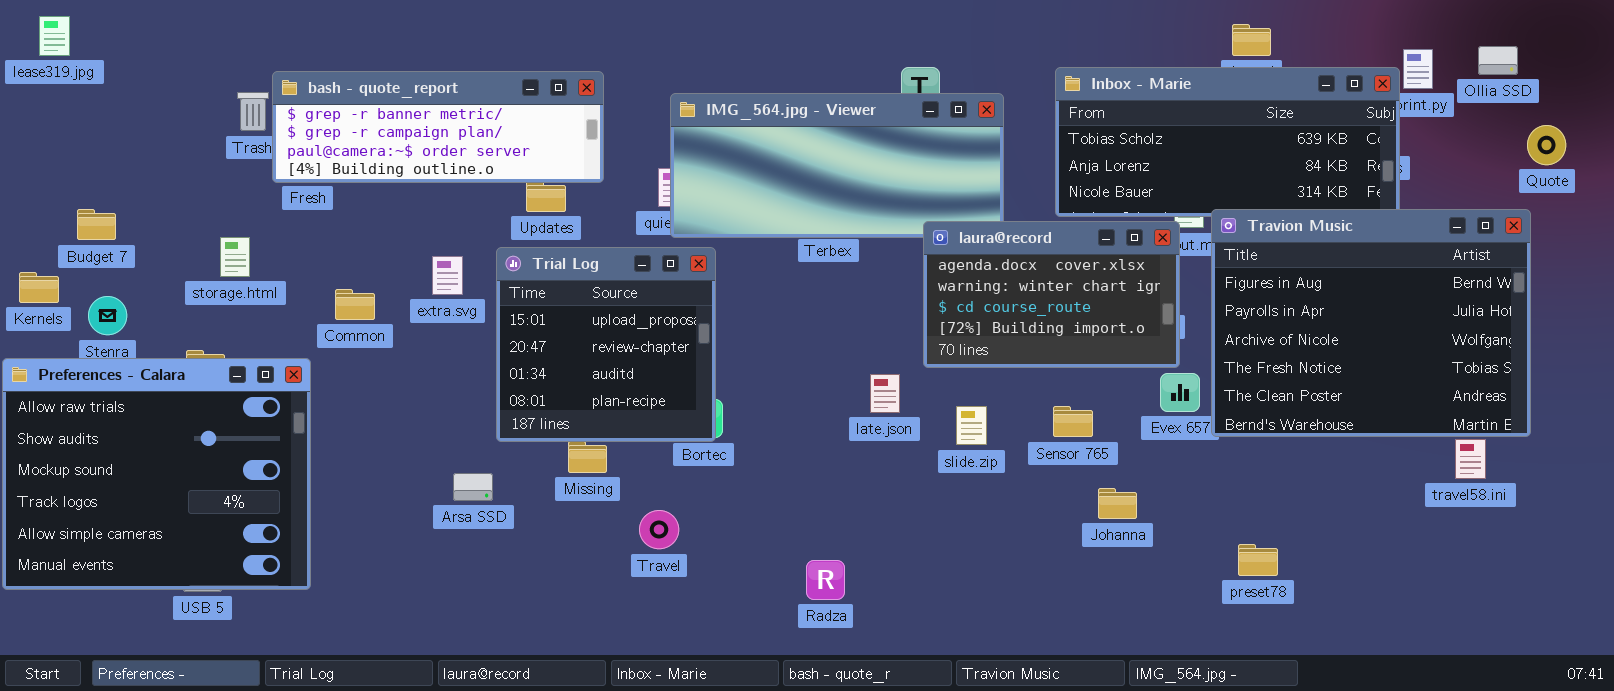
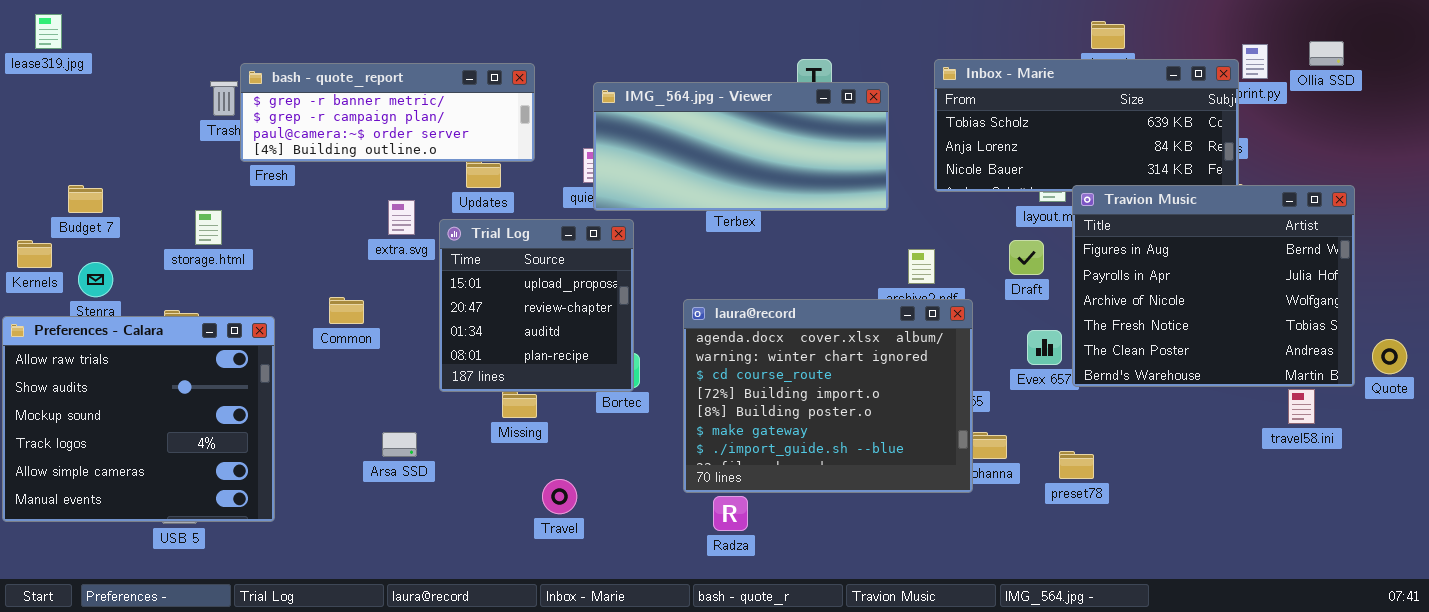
Quote: [1527,125,1566,165] -> [1372,339,1407,374], moved
laura@record: [923,221,1180,368] -> [683,299,973,493], moved, resized
extra.svg: [432,256,463,295] -> [388,200,415,235], moved
Common: [335,289,375,320] -> [329,297,364,324], moved
Arsa SSD: [453,473,493,501] -> [382,432,417,457], moved
Travel: [639,510,679,549] -> [542,479,577,514], moved
preset78: [1238,544,1278,576] -> [1059,451,1094,479], moved

